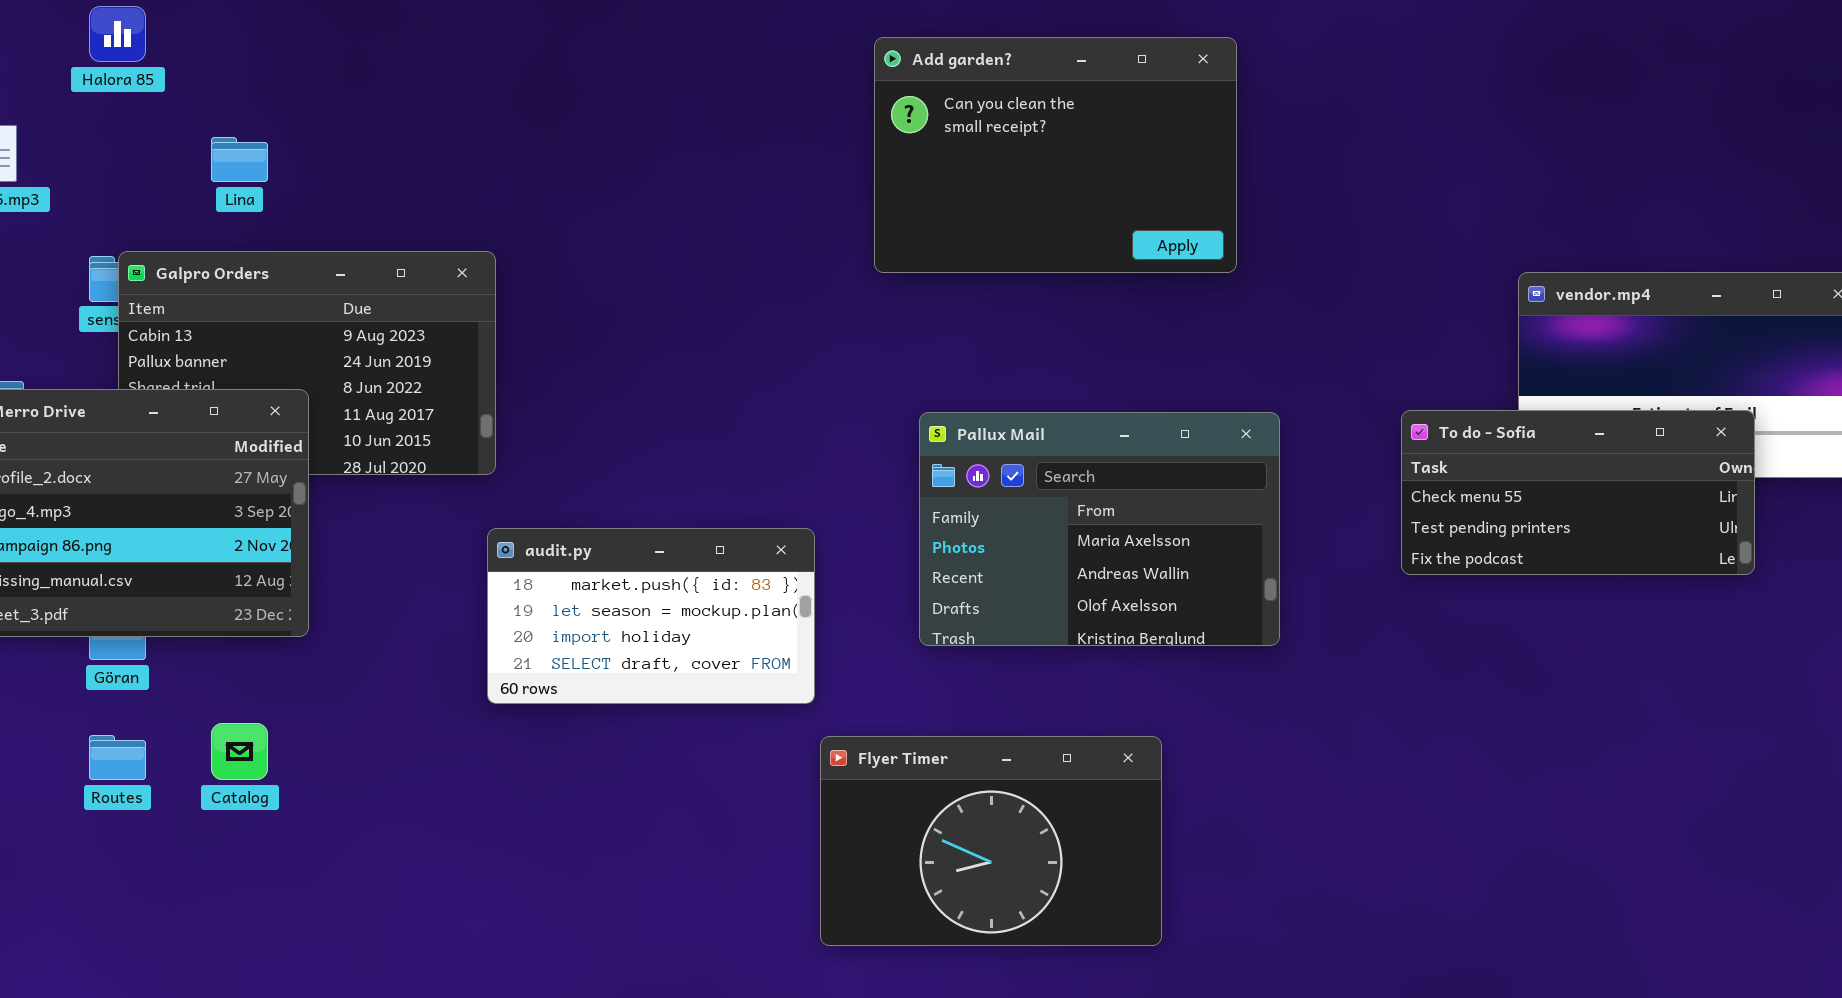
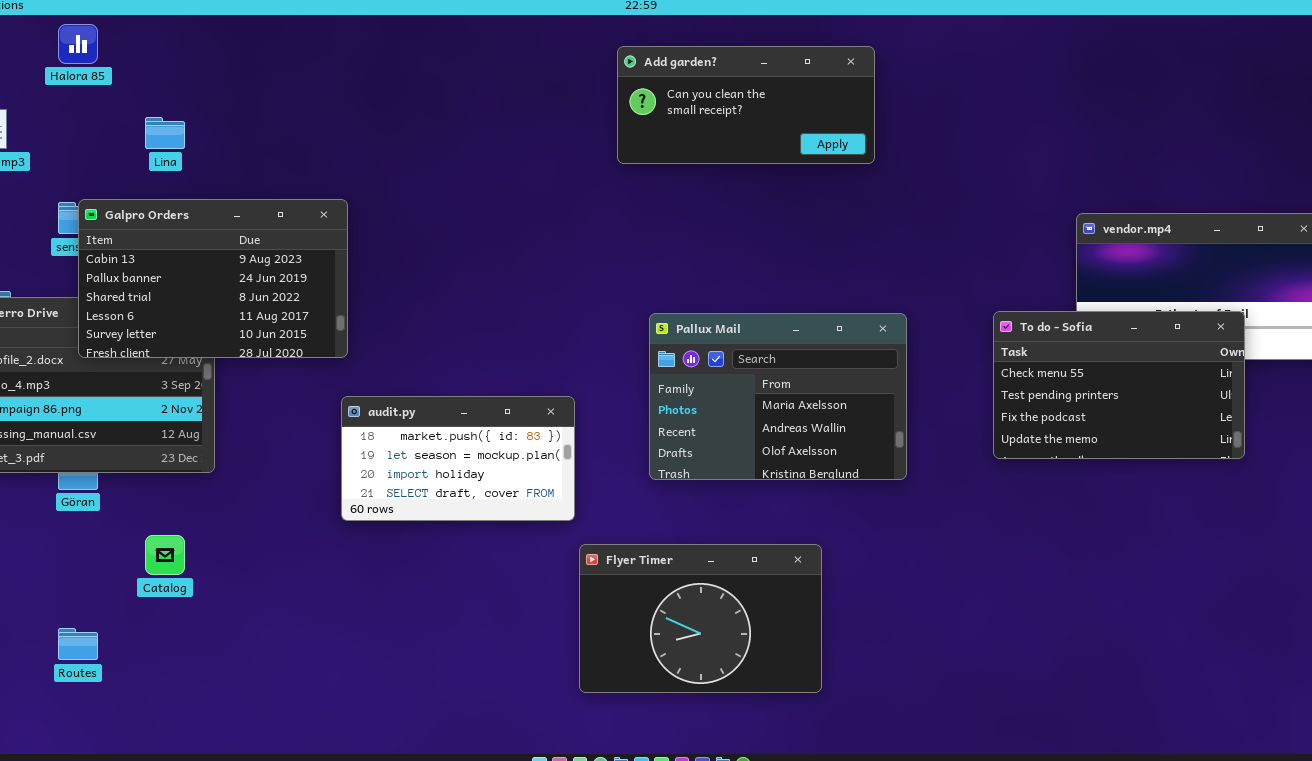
Add garden?: [874,37,1237,273] -> [617,46,875,164], resized
Galpro Orders: [118,251,496,475] -> [78,199,348,358], raised
To do - Sofia: [1401,410,1755,575] -> [993,311,1245,459], resized
Routes: [89,735,146,780] -> [58,628,98,660], moved

